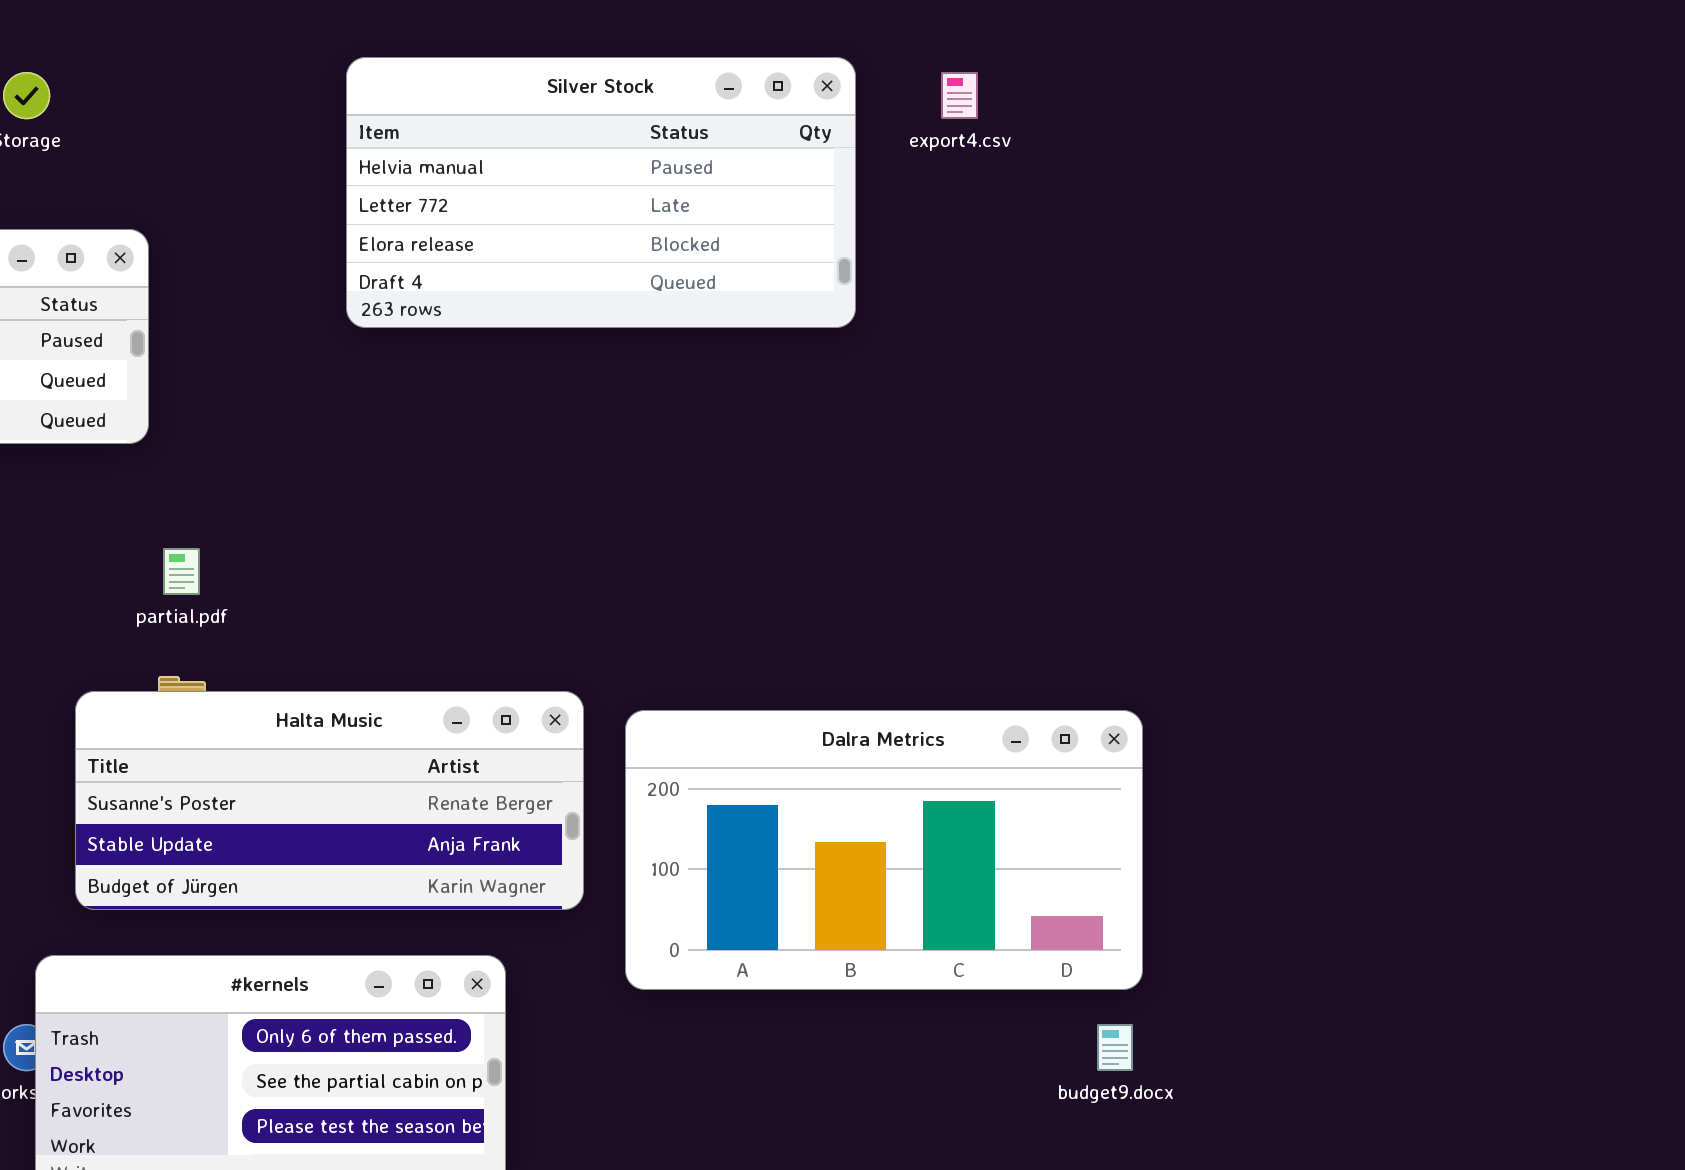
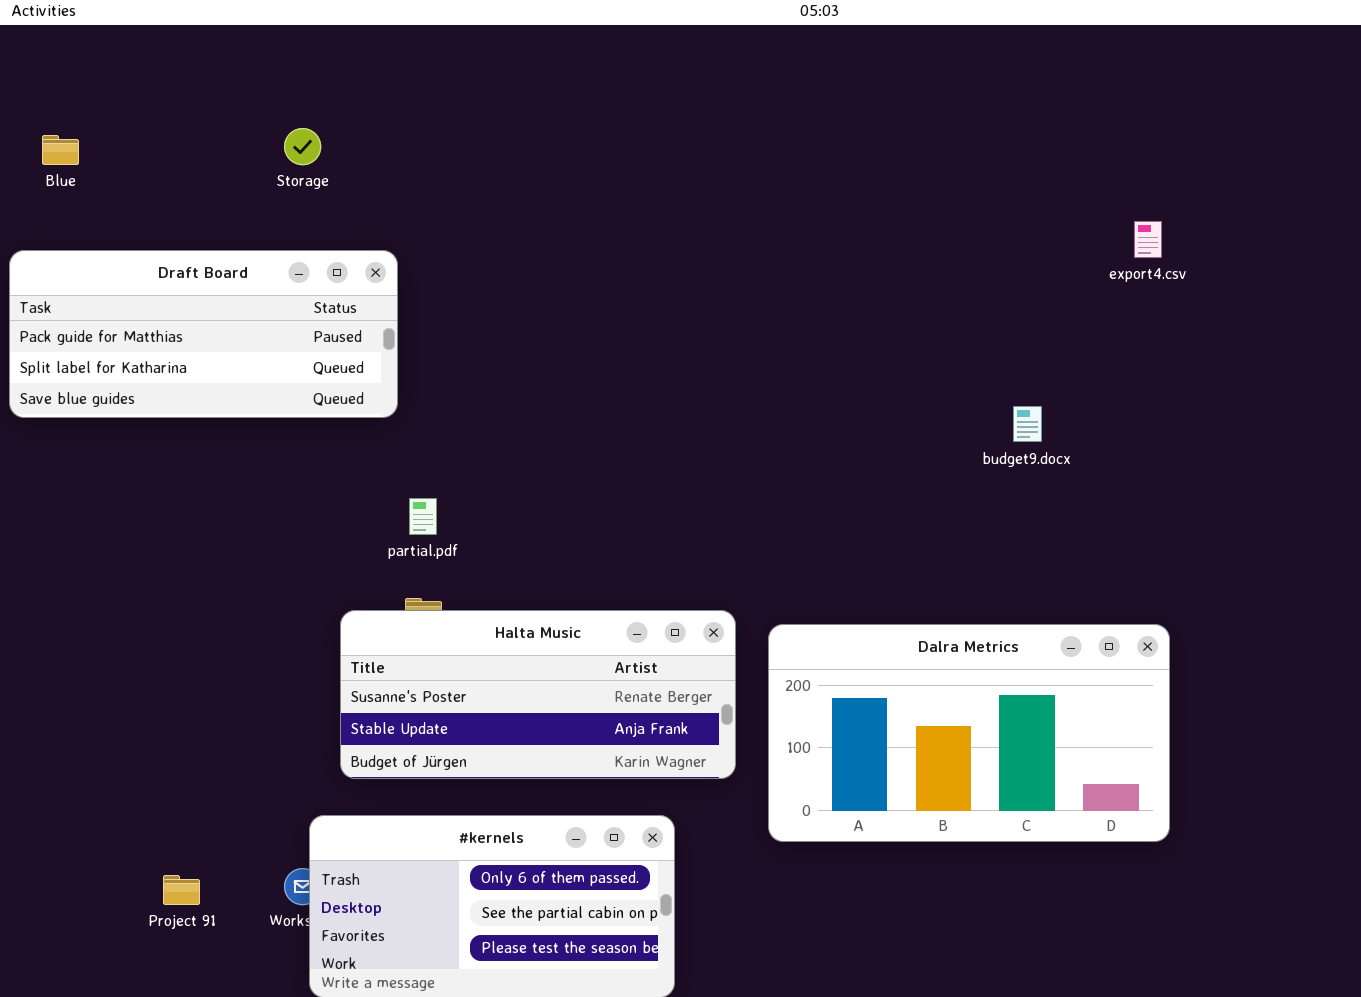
Silver Stock: [346,57,856,328] -> none, closed
export4.csv: [941,72,978,119] -> [1134,221,1162,258], moved
budget9.docx: [1097,1024,1133,1071] -> [1013,406,1042,442], moved

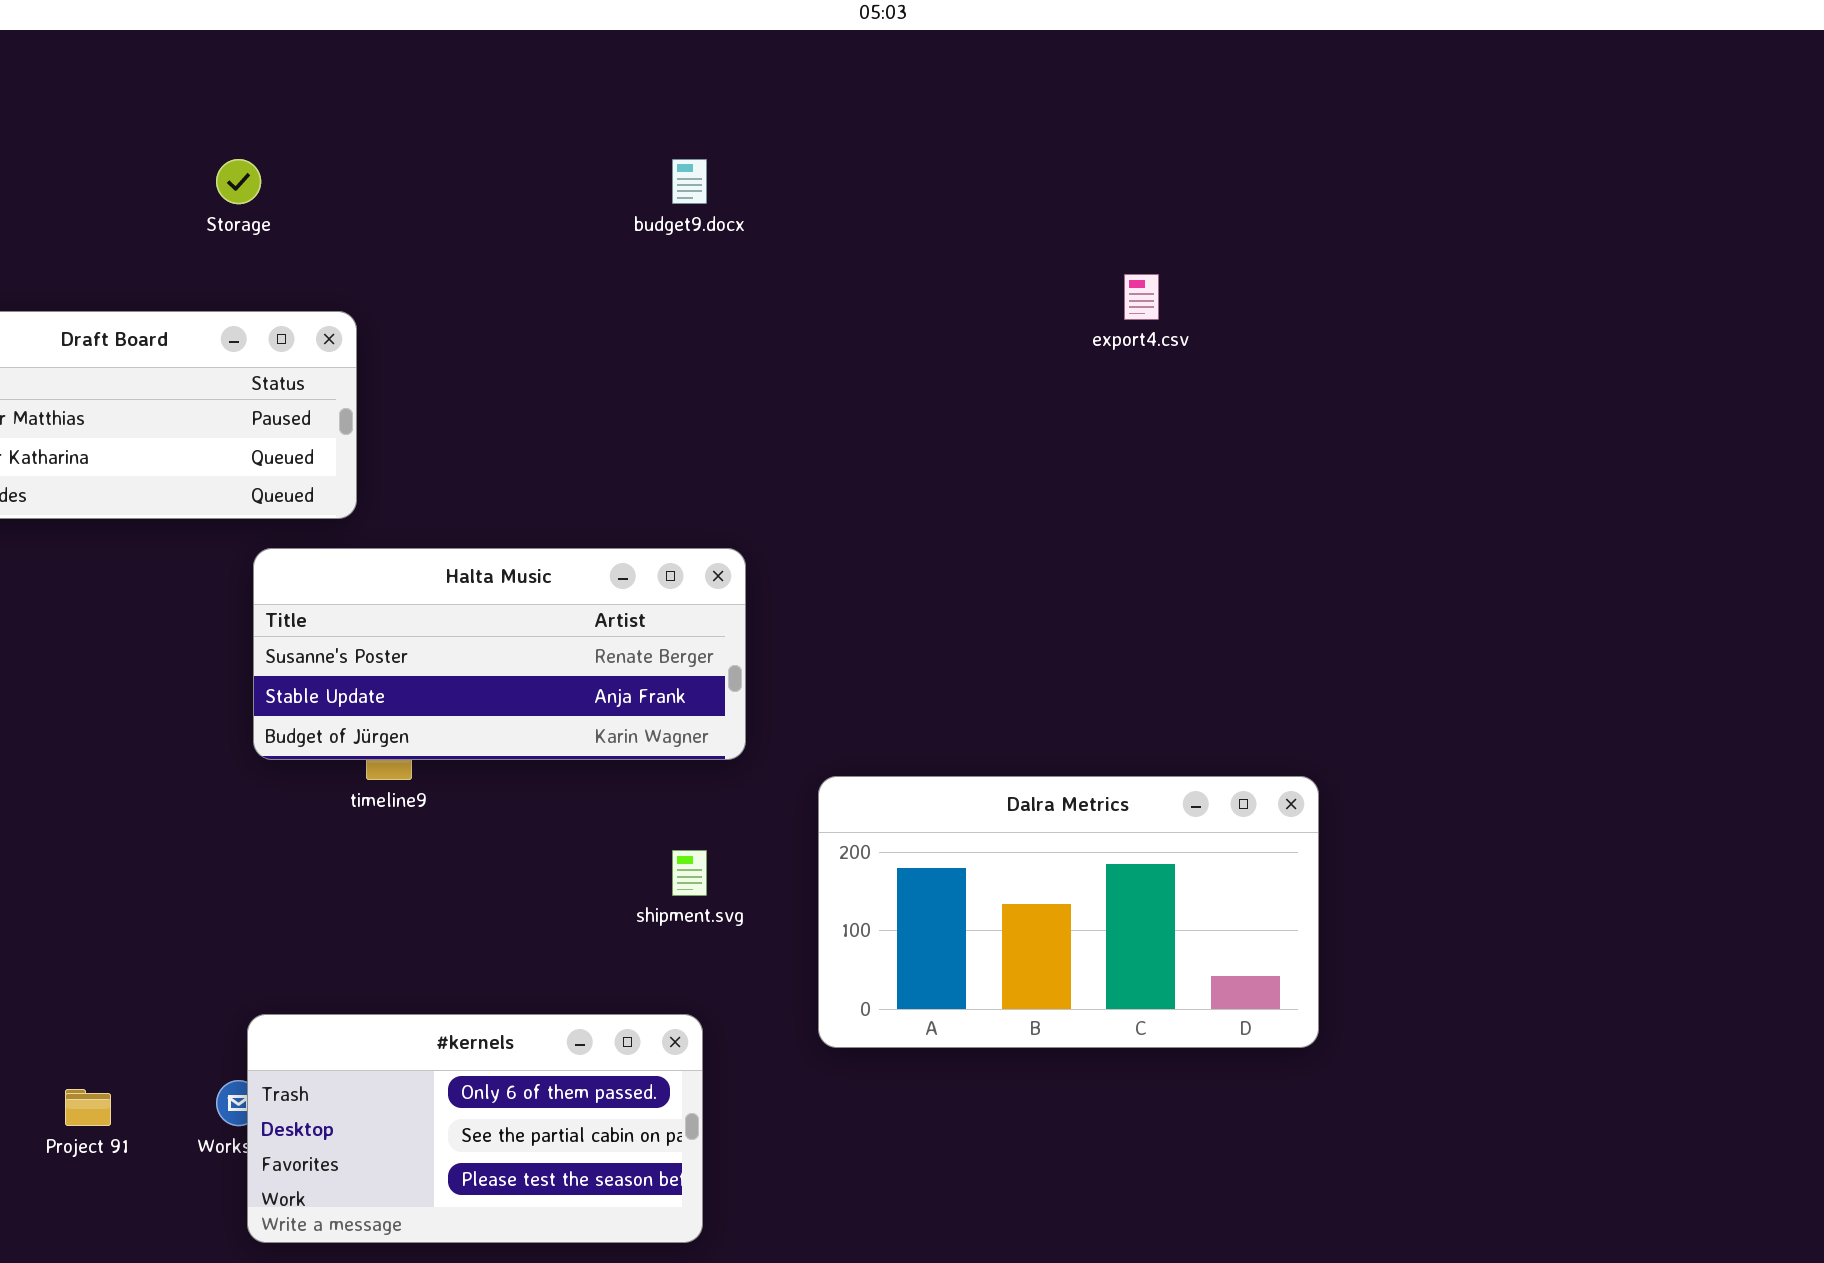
export4.csv: [1134,221,1162,258] -> [1124,274,1159,320], moved
budget9.docx: [1013,406,1042,442] -> [672,159,707,204], moved
Halta Music: [340,610,736,779] -> [253,548,746,760], moved

